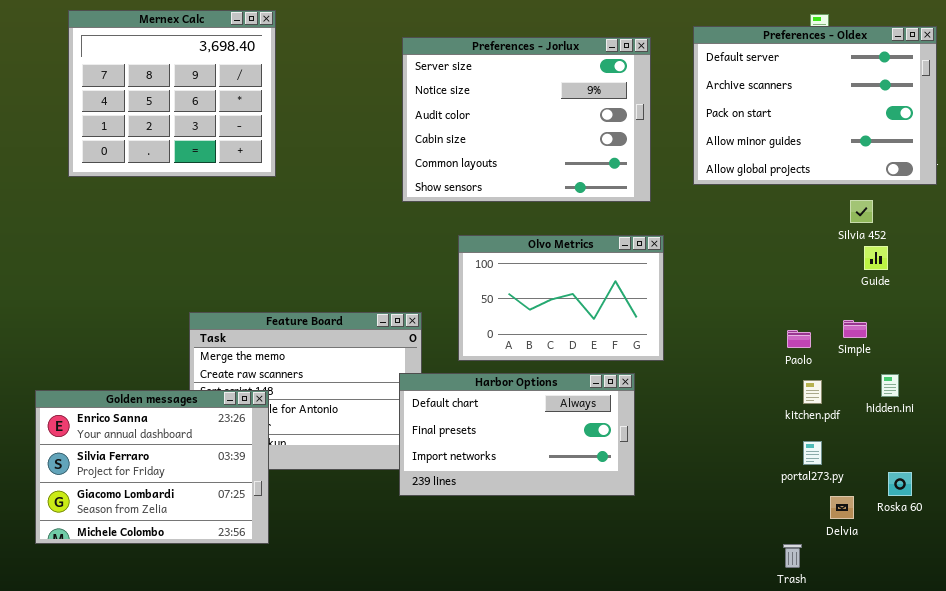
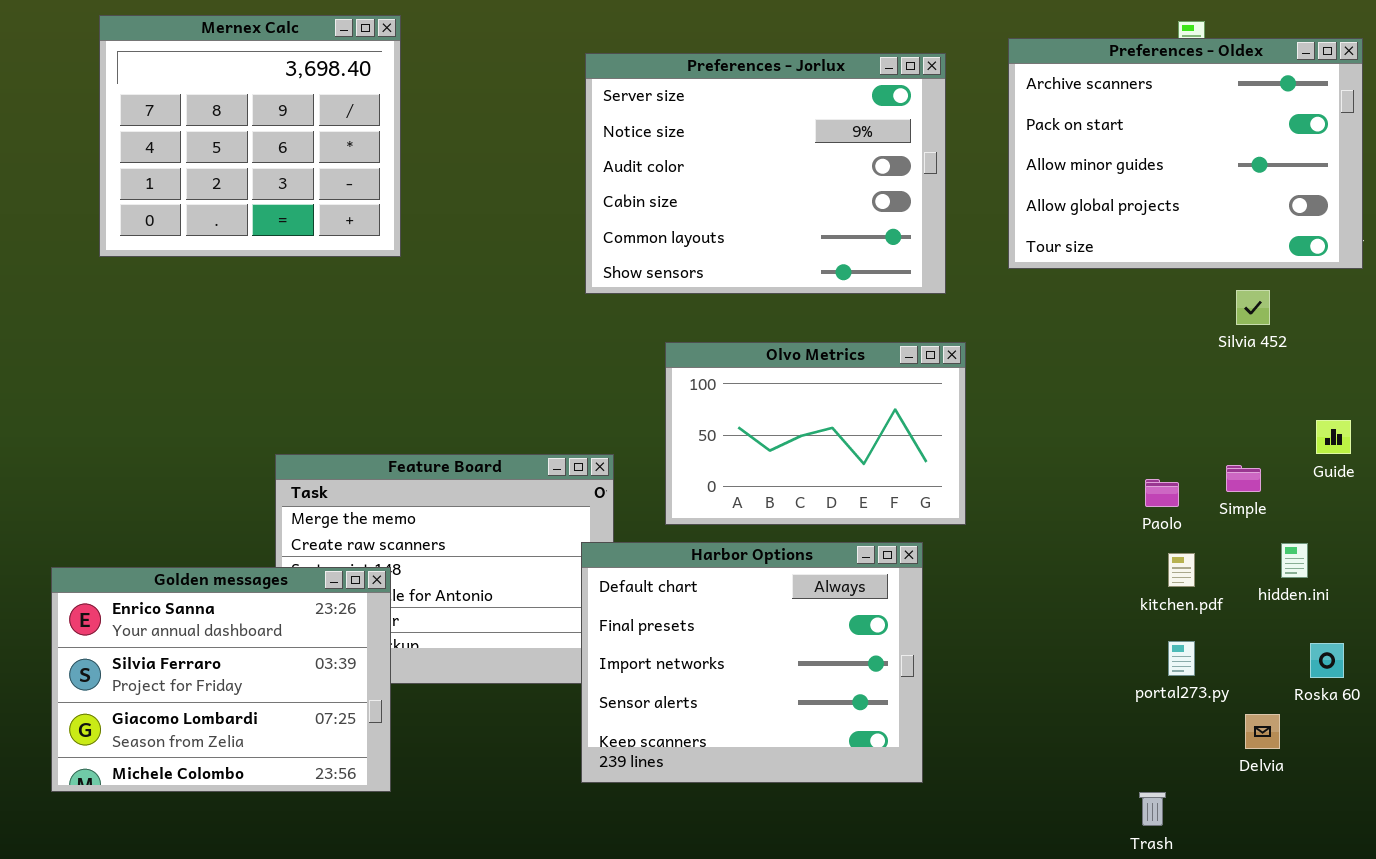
Preferences - Oldex: [693,26,937,185] -> [1008,38,1363,269], scrolled down 1 row
Guide: [864,246,888,270] -> [1316,420,1351,454], moved
Harbor Options: [399,373,635,496] -> [581,542,923,783], resized
Roska 60: [888,472,912,496] -> [1310,643,1344,678], moved
Delvia: [830,496,854,519] -> [1245,714,1280,749], moved

